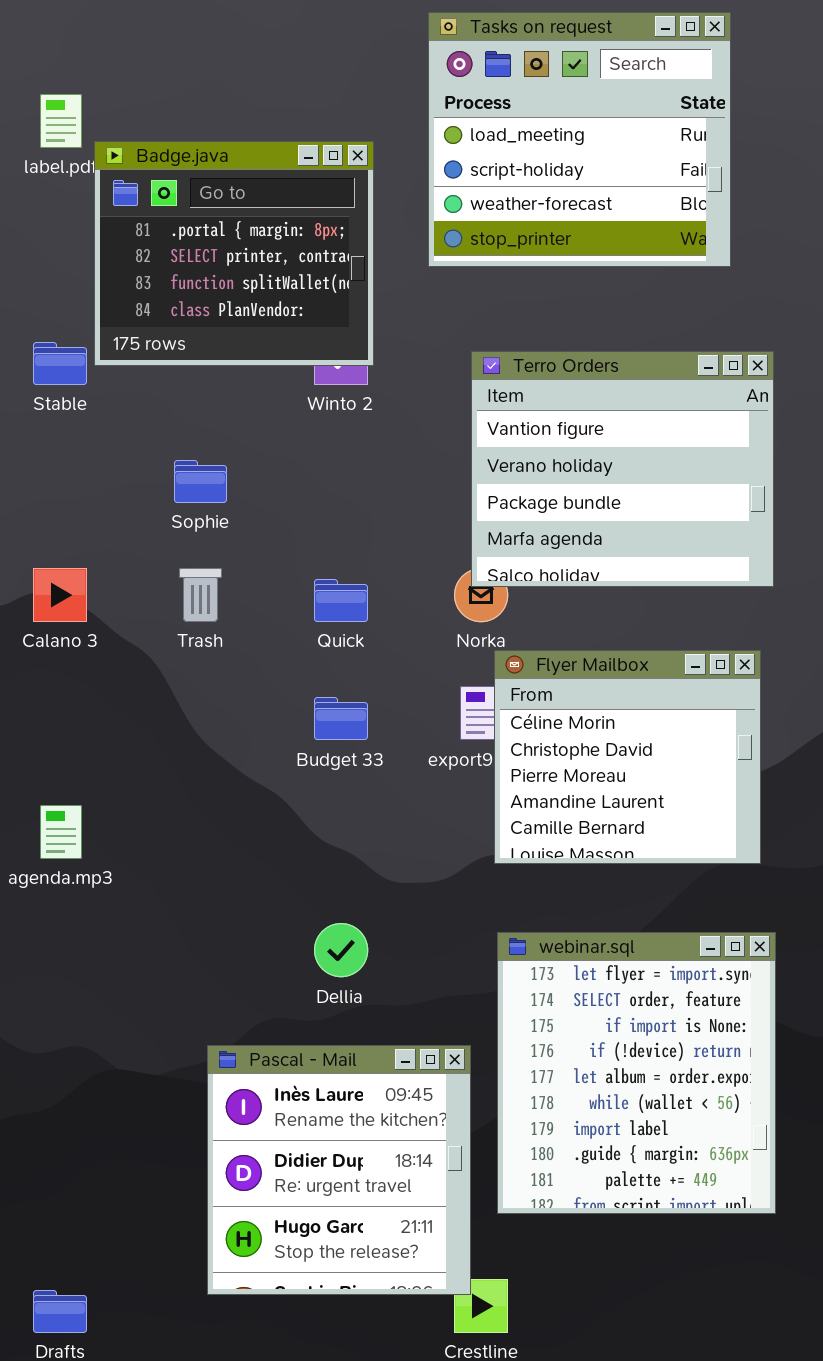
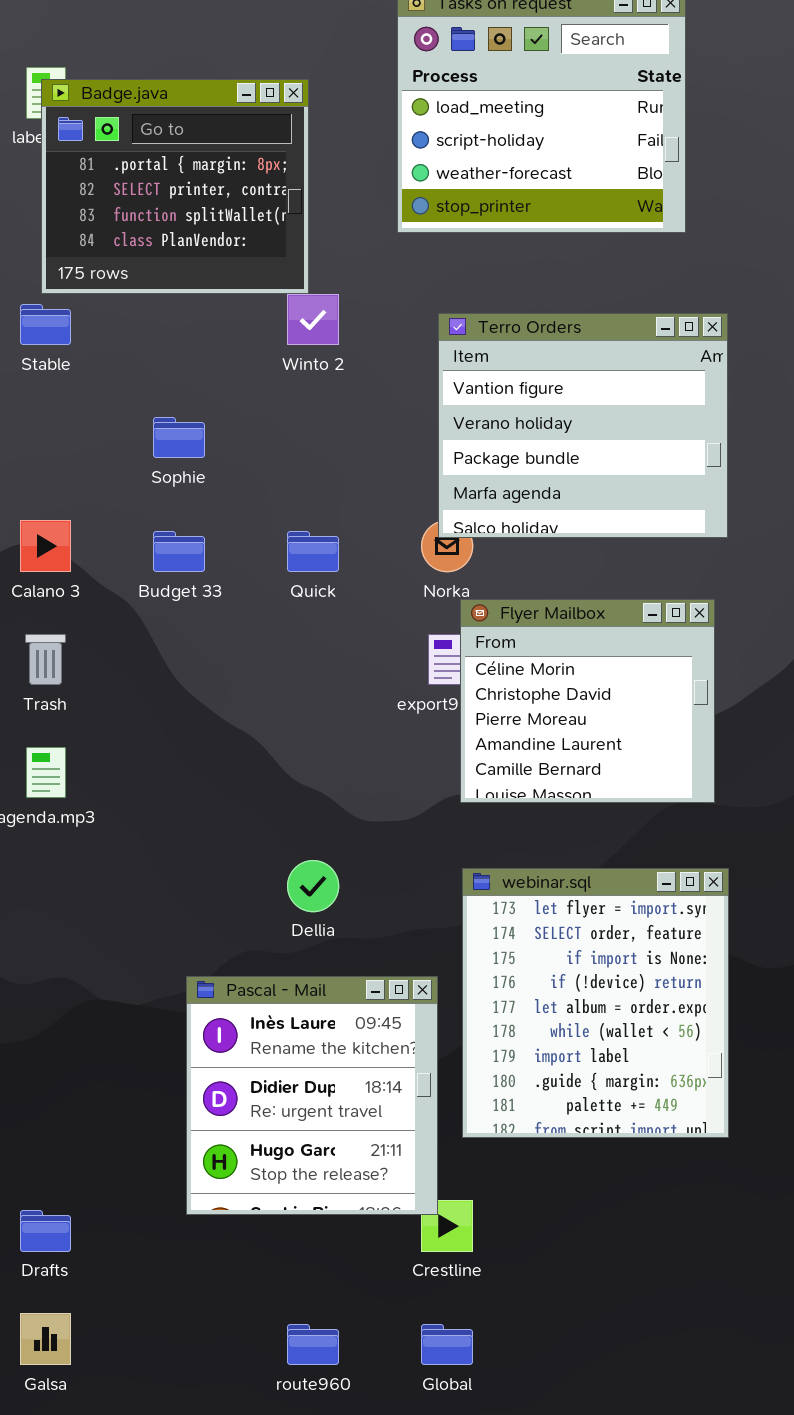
Badge.java: [94,141,374,366] -> [41,79,309,294], moved
Trash: [179,568,222,622] -> [25,634,66,685], moved
Budget 33: [314,697,368,740] -> [153,531,205,572], moved

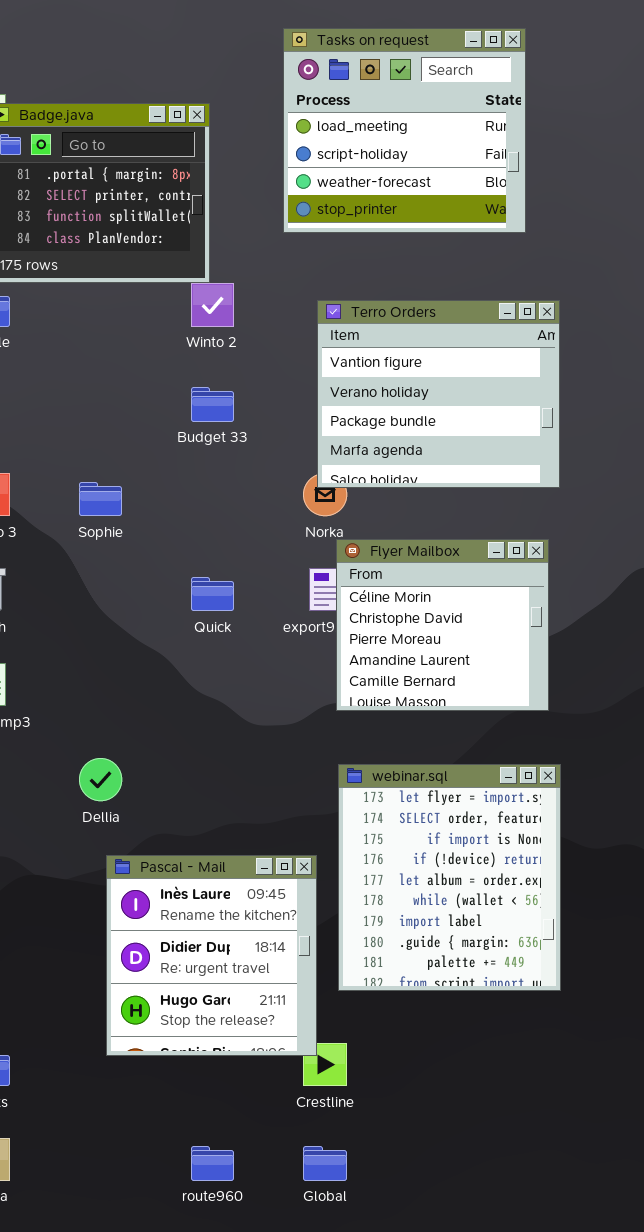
Sophie: [153,417,205,458] -> [79,482,122,516], moved
Budget 33: [153,531,205,572] -> [191,387,234,422], moved
Quick: [287,531,339,572] -> [191,577,234,611], moved
Dellia: [287,860,339,912] -> [79,758,122,801], moved

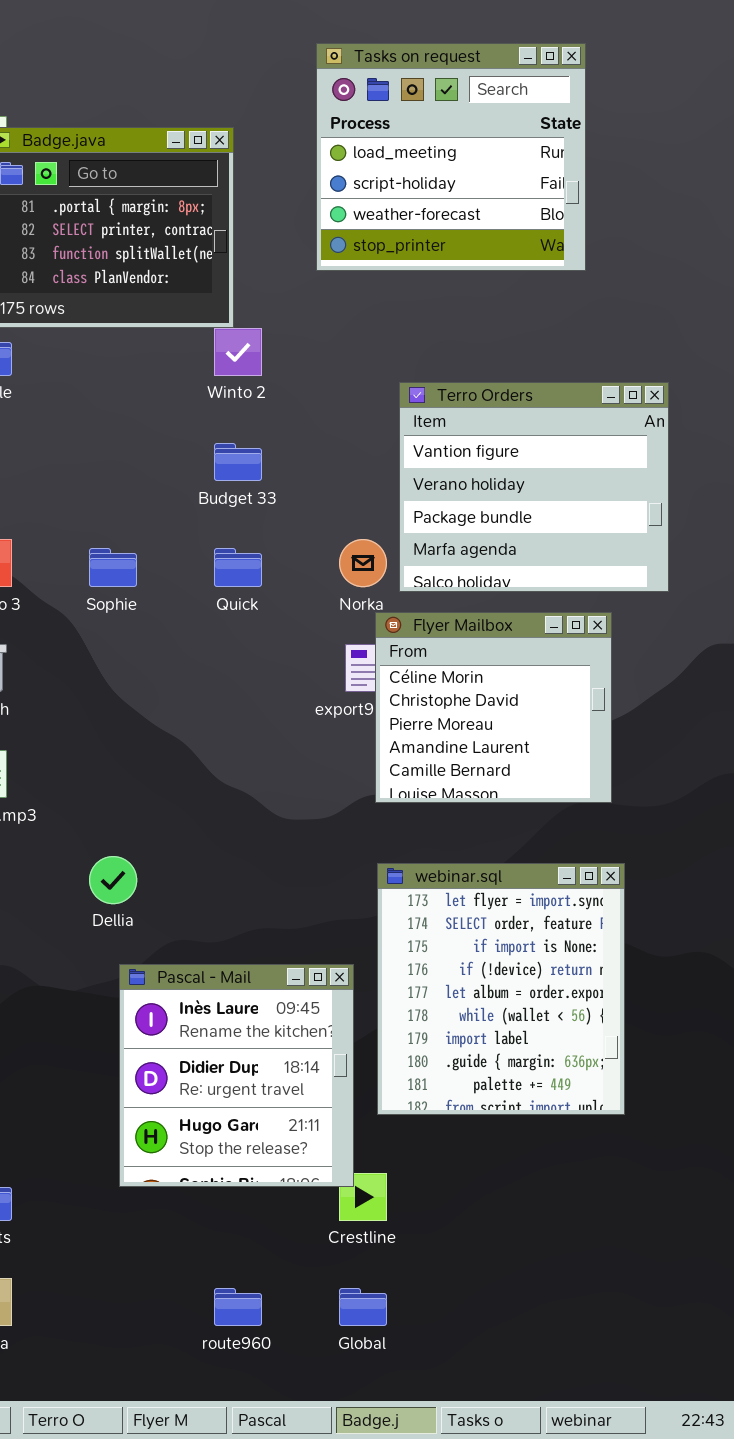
Terro Orders: [317,300,560,488] -> [399,382,669,592], moved
Quick: [191,577,234,611] -> [214,548,262,587], moved

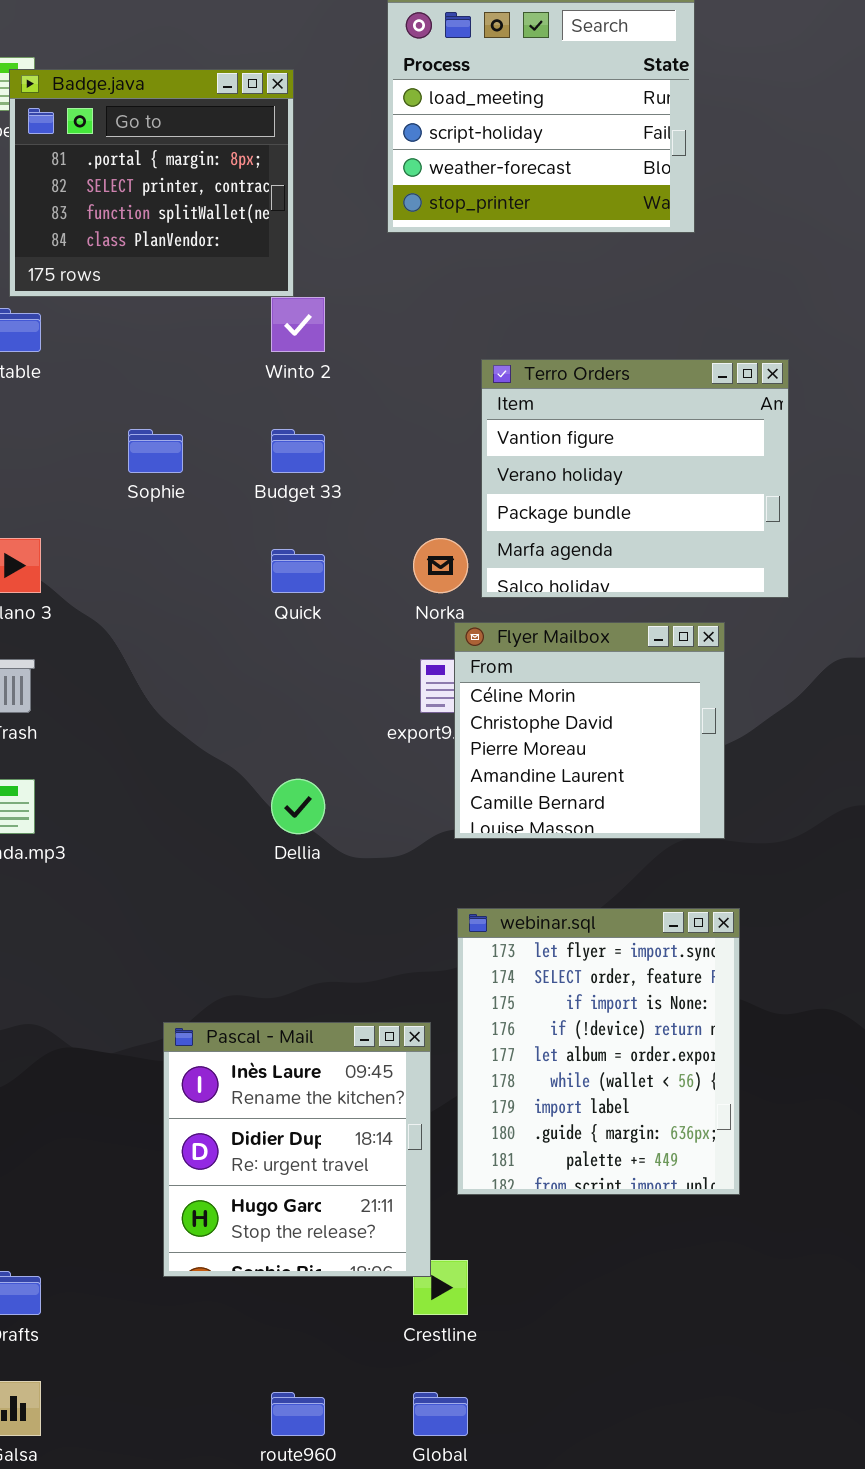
Sophie: [89,548,137,587] -> [128,429,183,473], moved
Dellia: [89,856,137,904] -> [271,779,325,834], moved

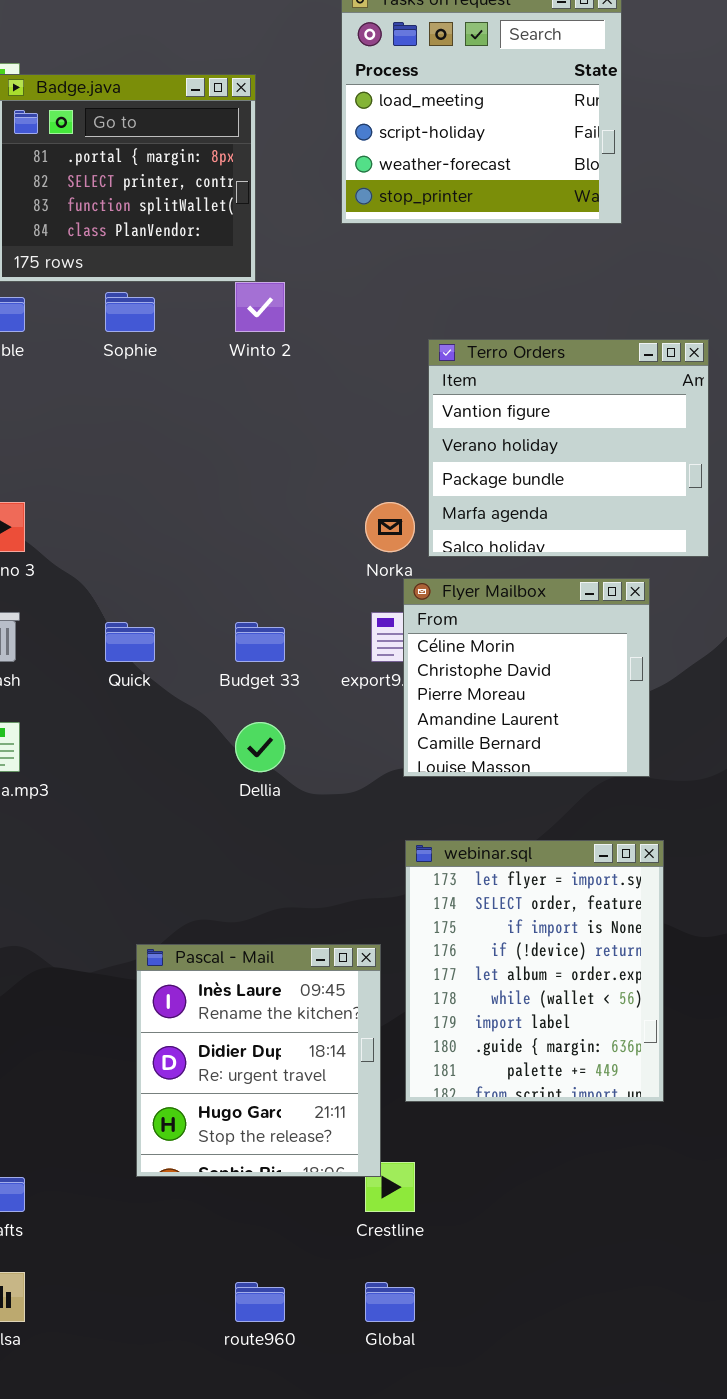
Sophie: [128,429,183,473] -> [105,292,155,332], moved
Budget 33: [271,429,325,473] -> [235,622,285,662], moved
Quick: [271,549,325,593] -> [105,622,155,662], moved

